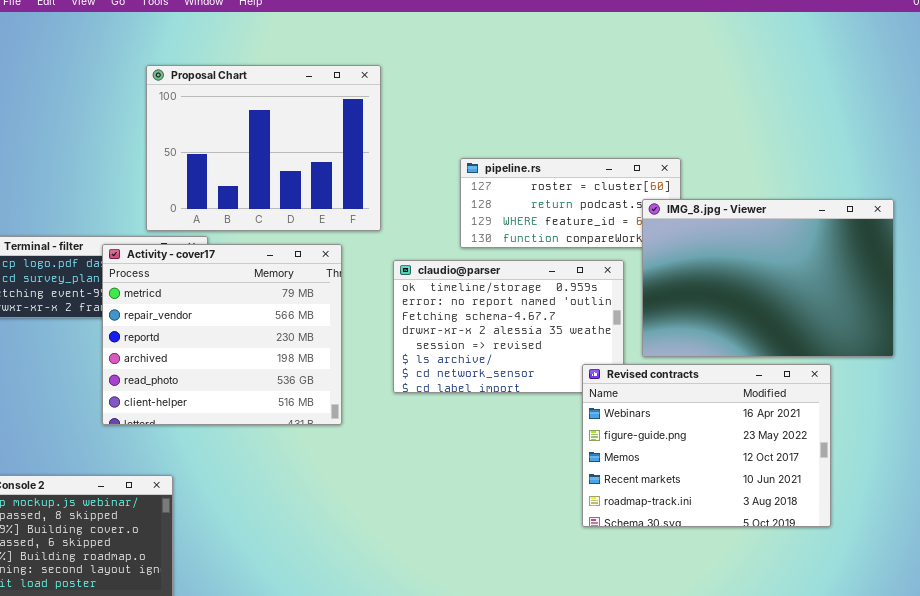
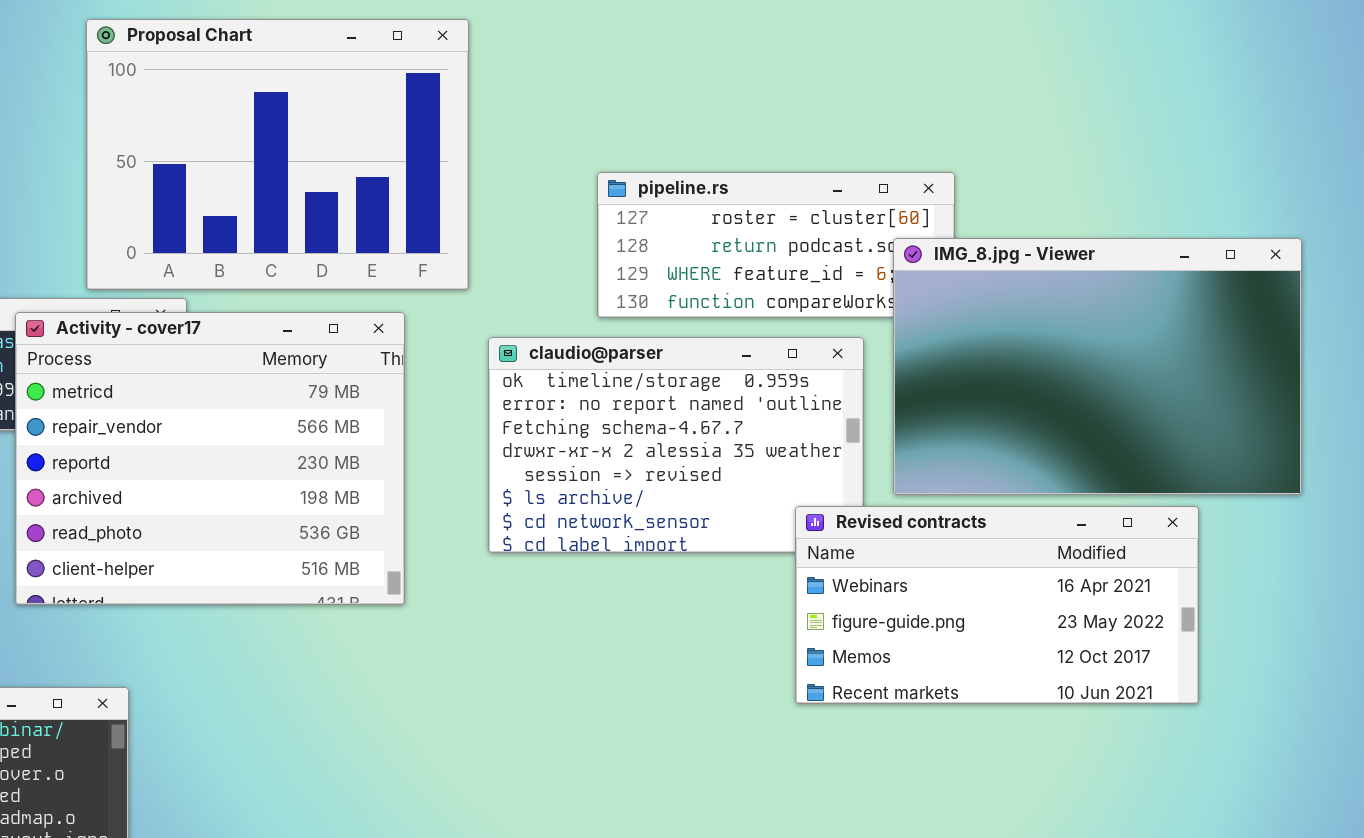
Revised contracts: [582,364,831,527] -> [795,506,1199,704], resized

